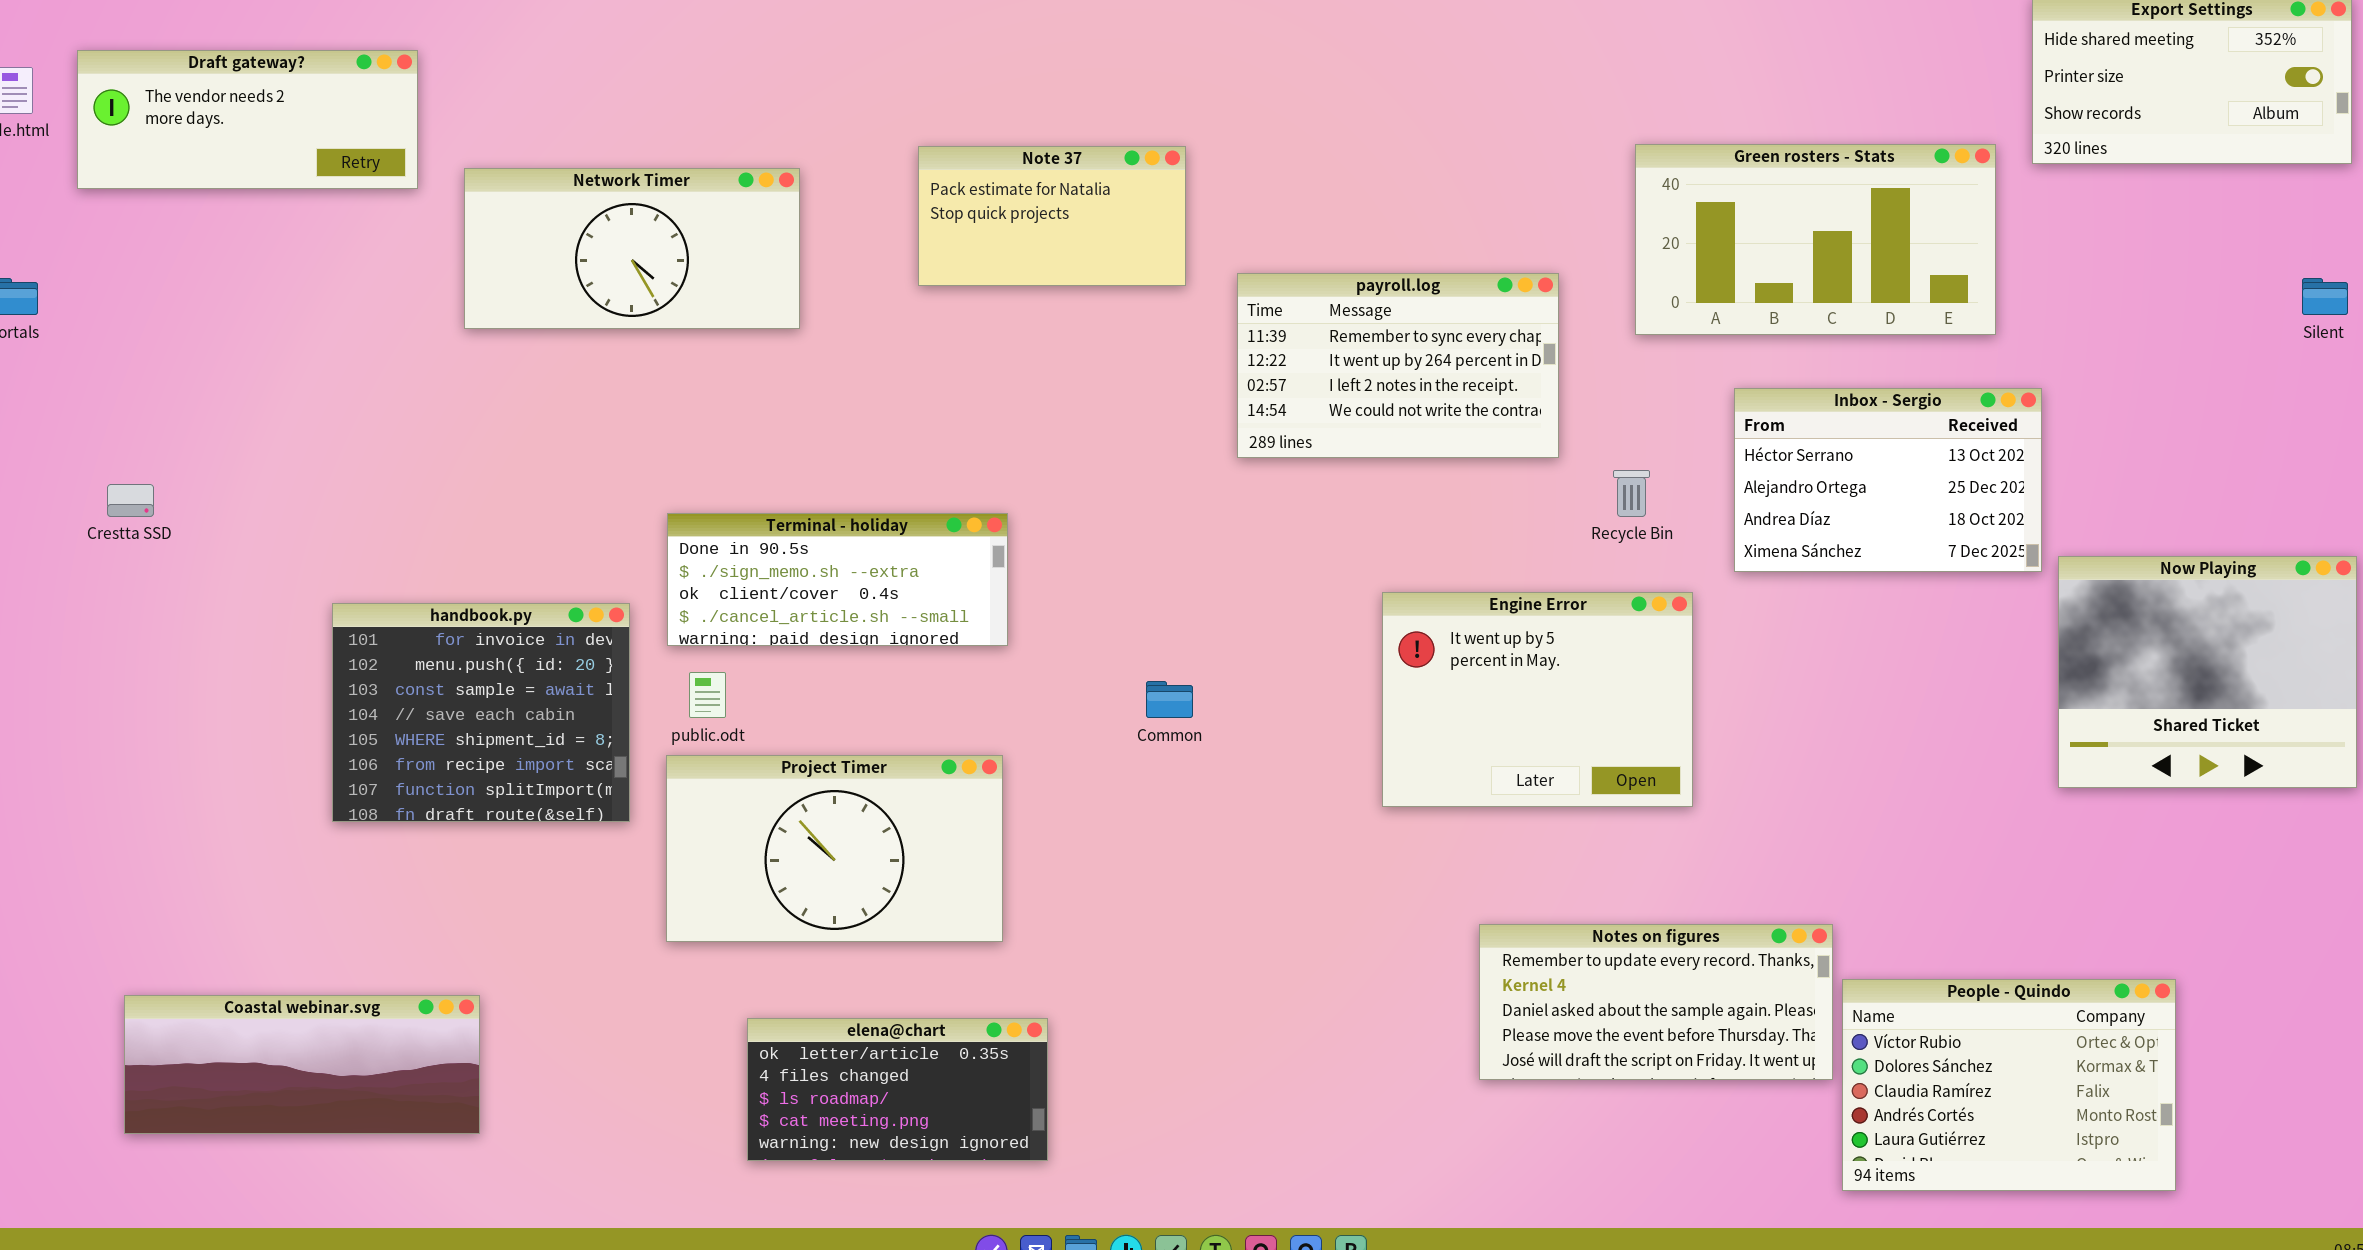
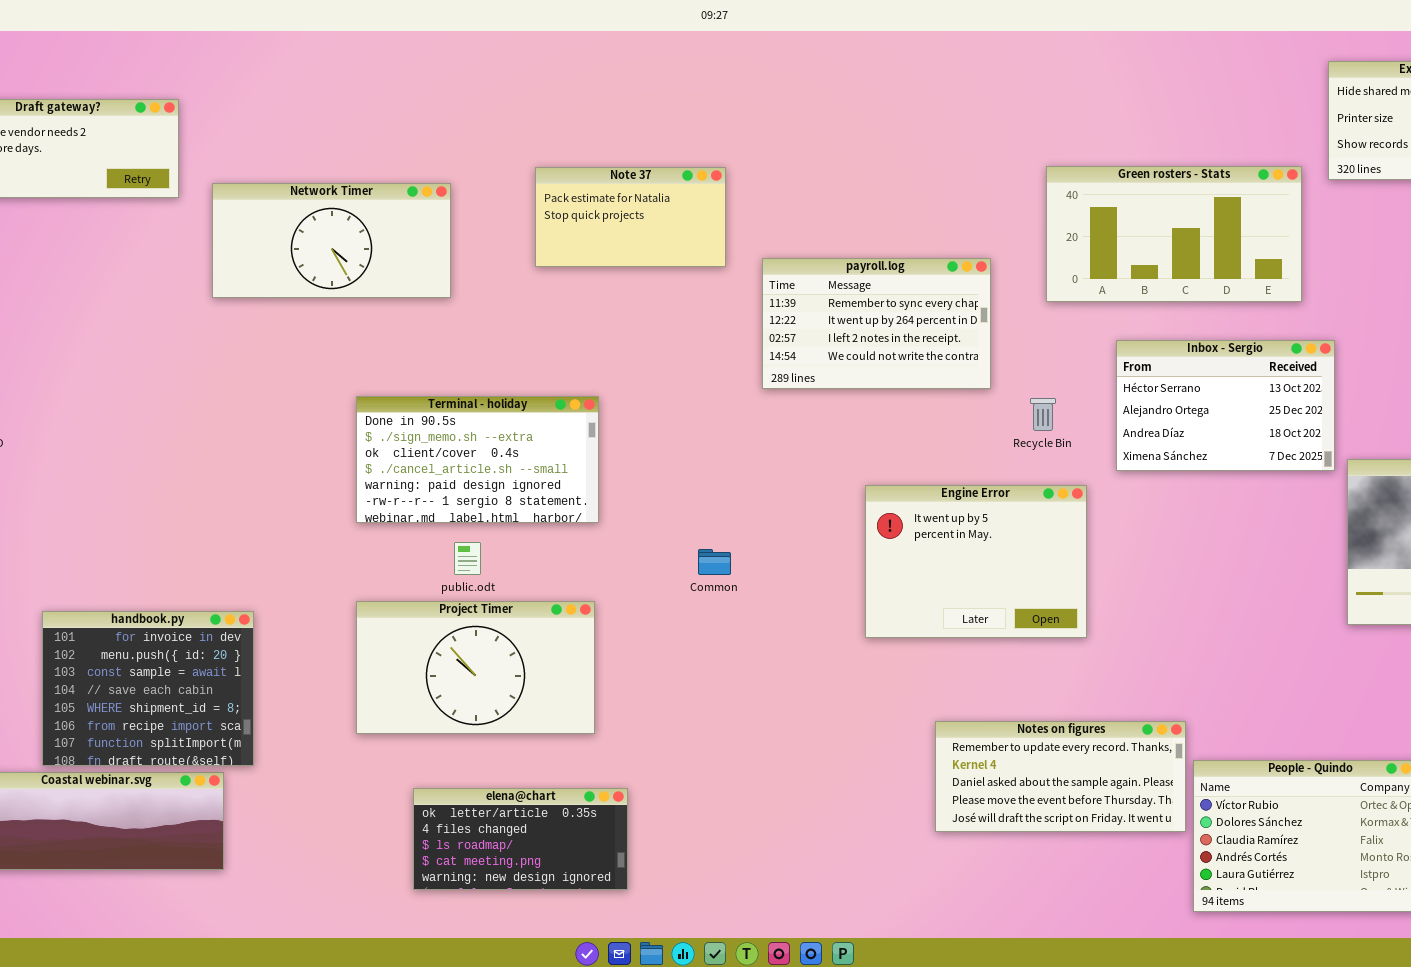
Terminal - holiday: [667,513,1008,646] -> [356,396,599,523], resized
handbook.py: [332,603,630,822] -> [42,611,254,766], moved
public.odt: [689,672,726,718] -> [454,542,481,575], moved

